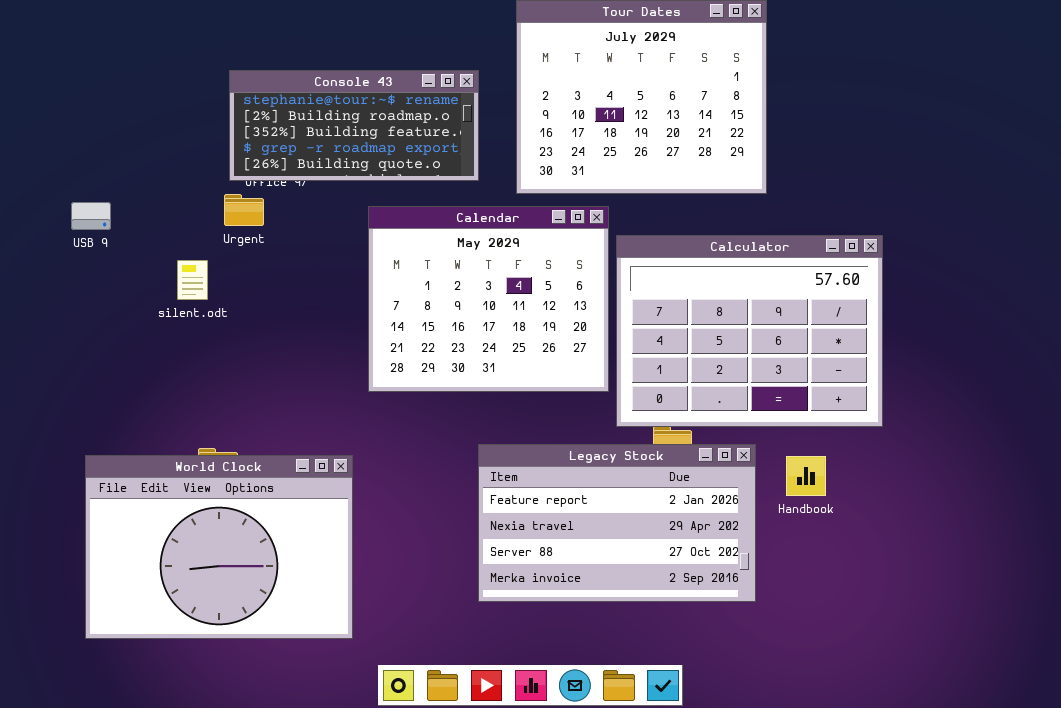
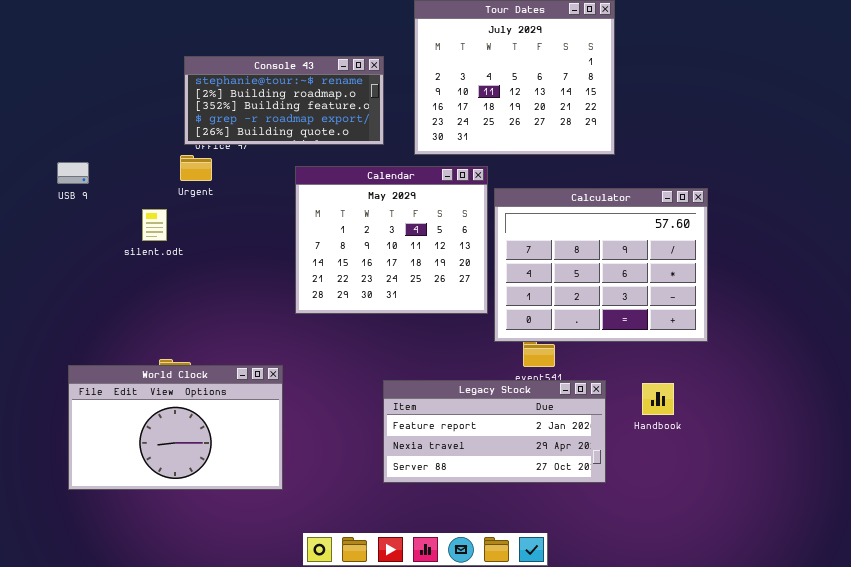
Legacy Stock: [478,444,756,602] -> [383,380,606,483], resized
World Clock: [85,455,353,639] -> [68,365,283,490], resized
Handbook: [786,456,826,496] -> [642,383,674,415], moved

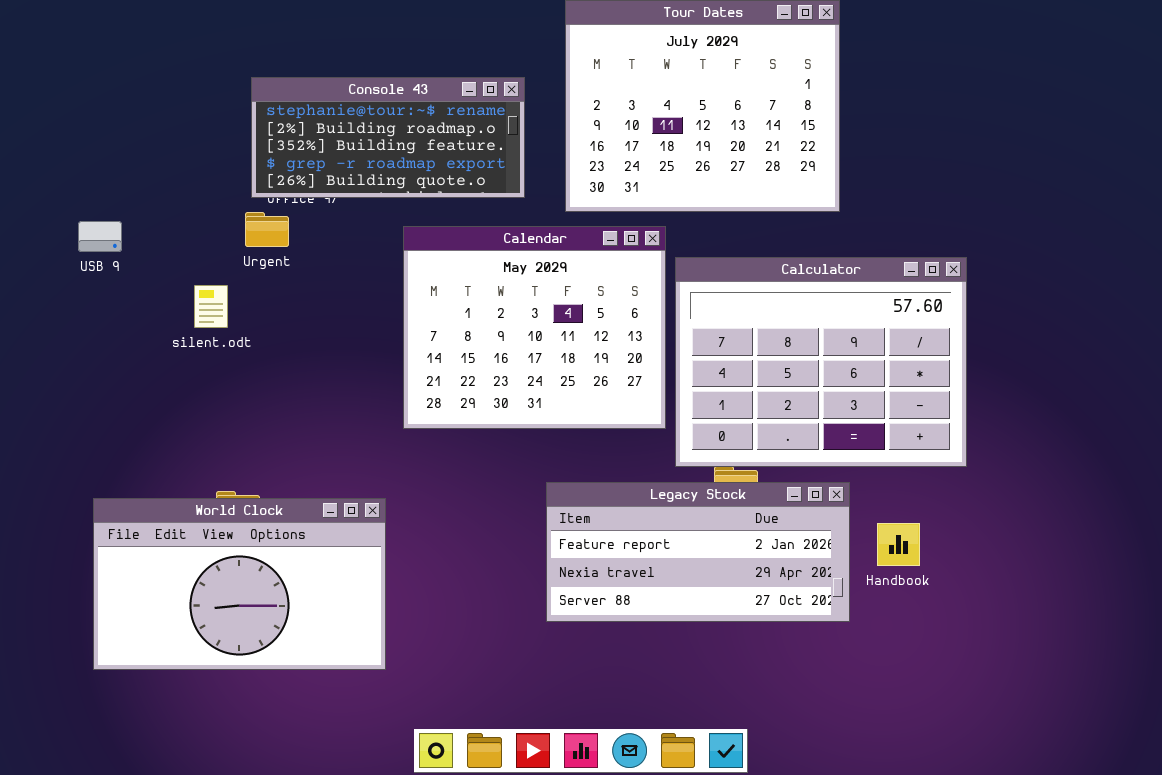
Legacy Stock: [383,380,606,483] -> [546,482,850,622], moved

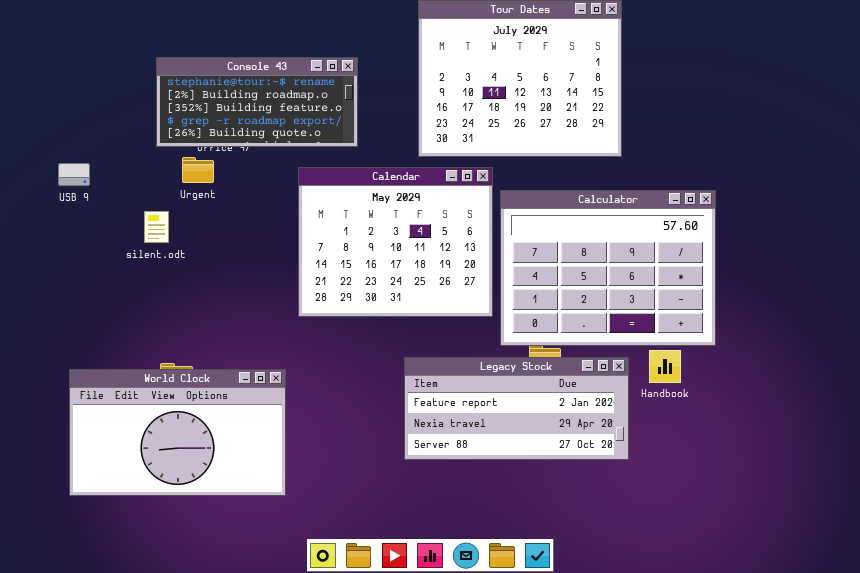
Console 43: [251,77,525,198] -> [156,57,358,147], moved
Handbook: [877,523,920,566] -> [649,350,681,383], moved

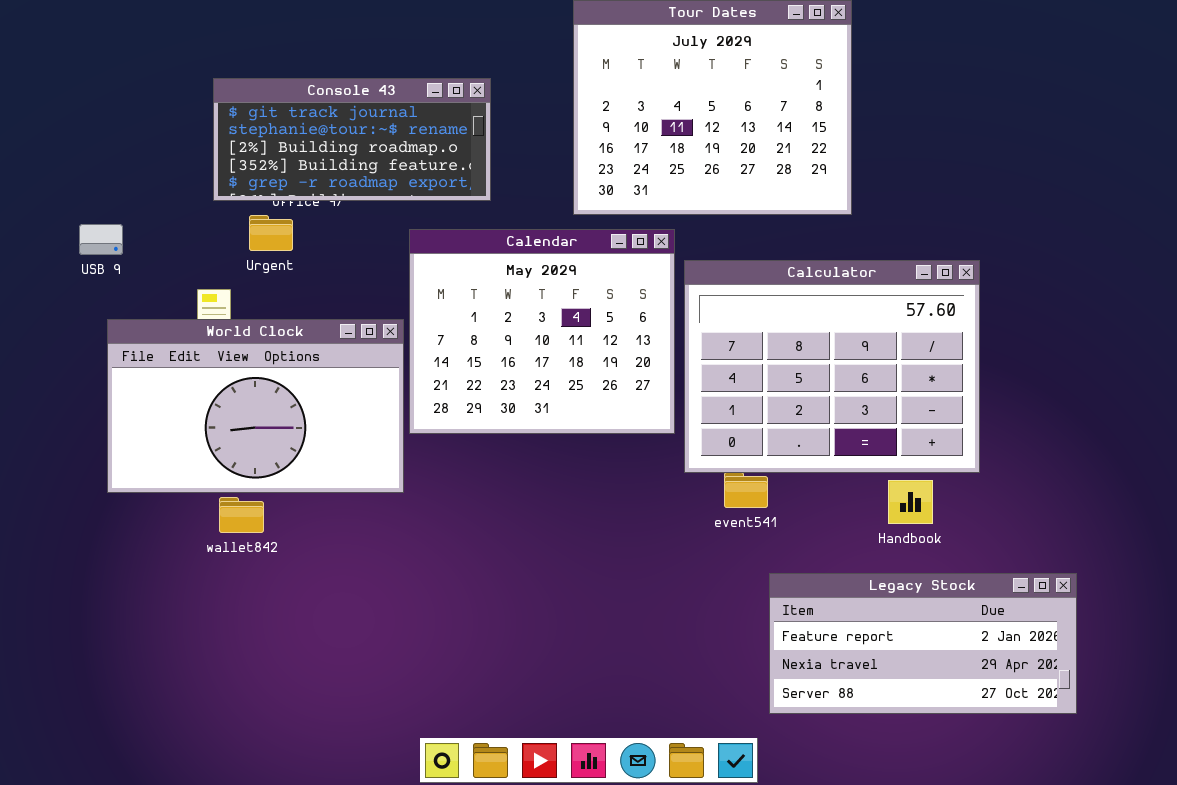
Console 43: [156,57,358,147] -> [213,78,491,201], scrolled up 1 row
Legacy Stock: [404,357,629,460] -> [769,573,1077,714], moved
World Clock: [69,369,286,496] -> [107,319,404,493], moved

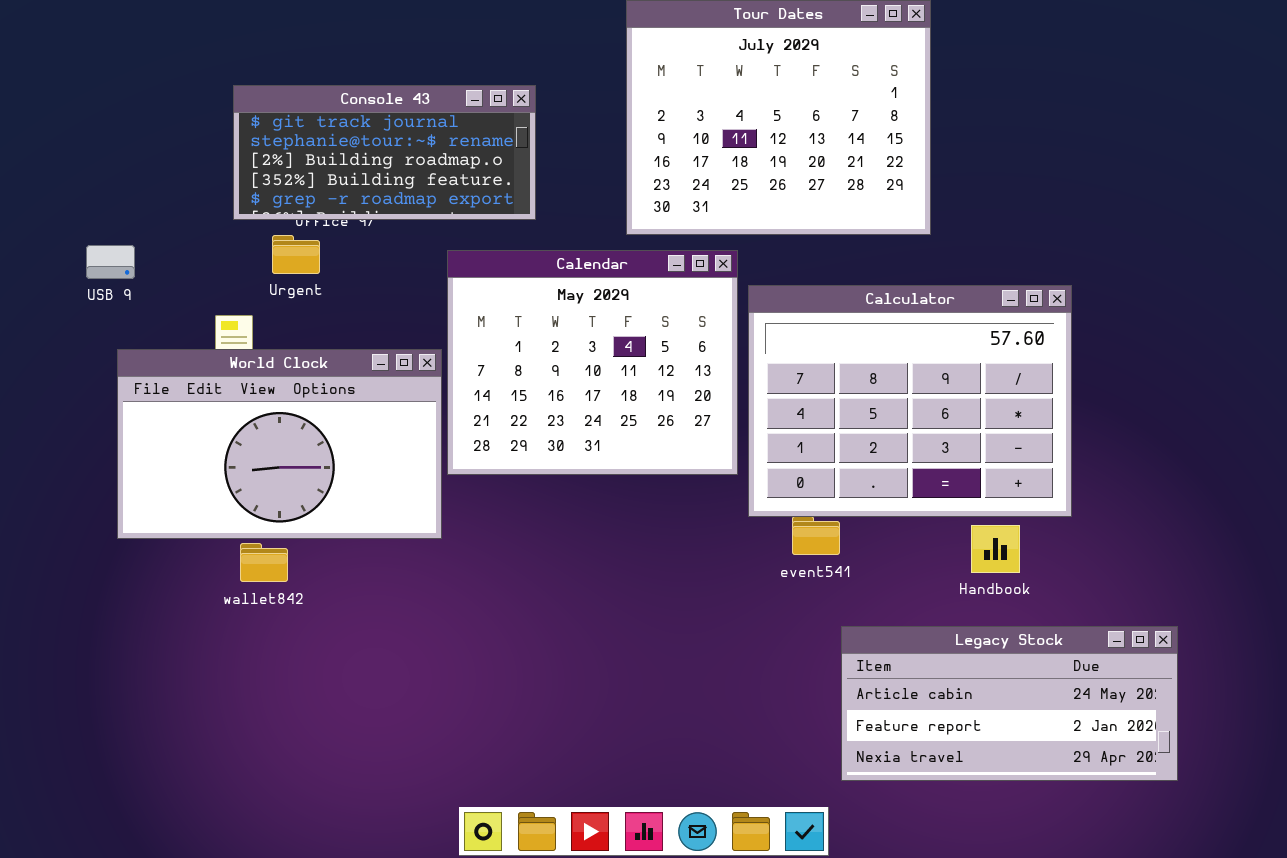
Legacy Stock: [769,573,1077,714] -> [841,626,1178,781], scrolled up 1 row

